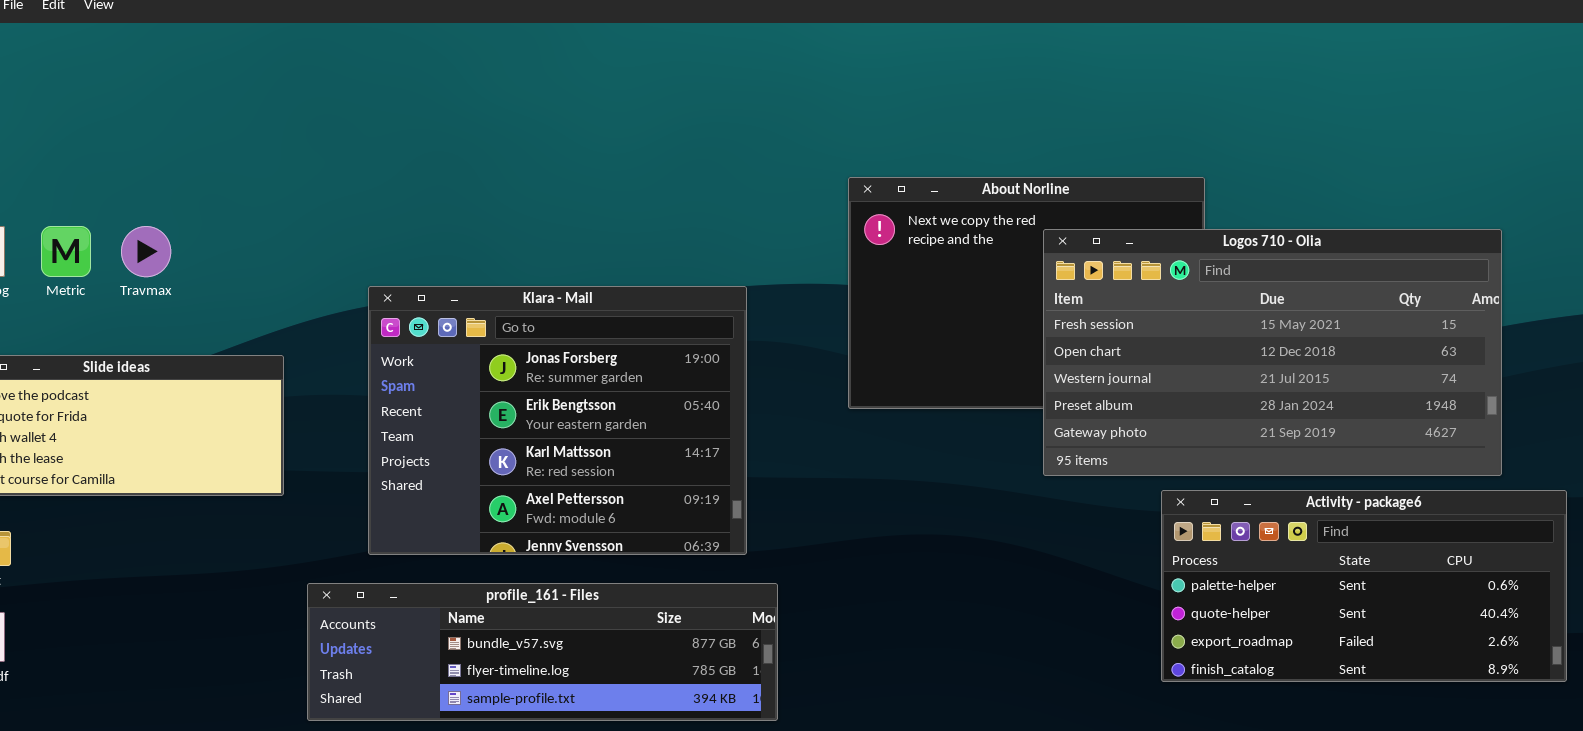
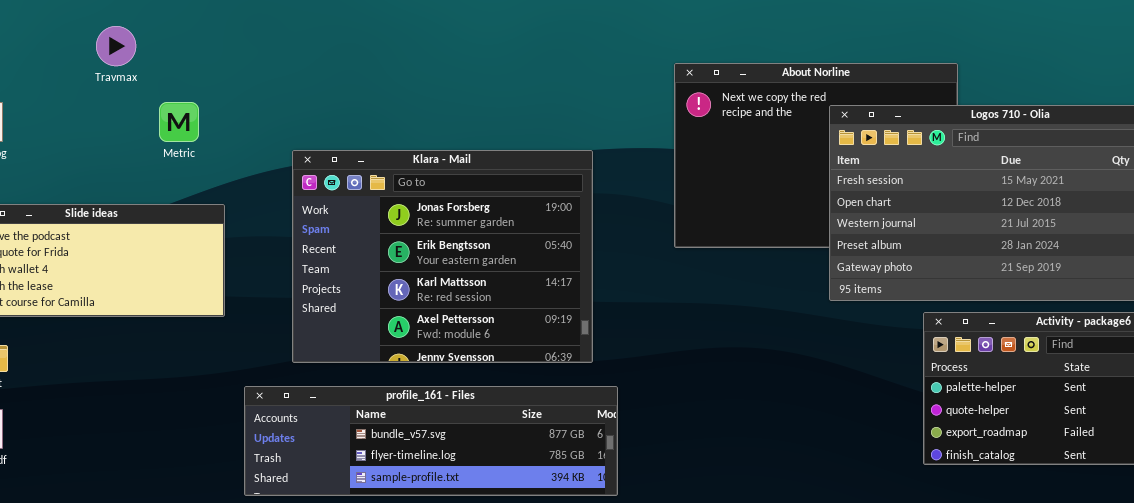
Metric: [41,226,91,277] -> [159,102,199,142], moved
Travmax: [121,226,171,277] -> [96,26,136,66], moved

